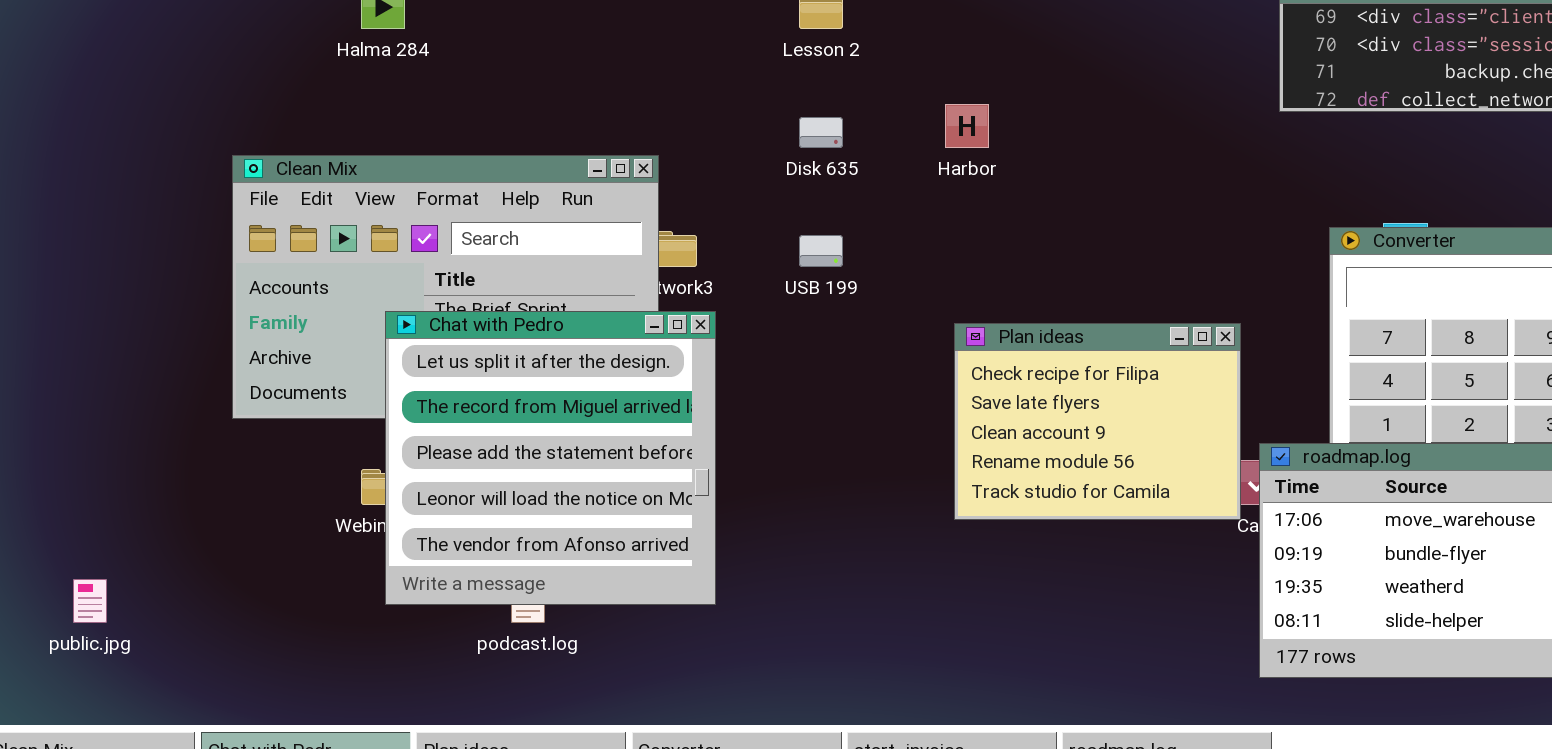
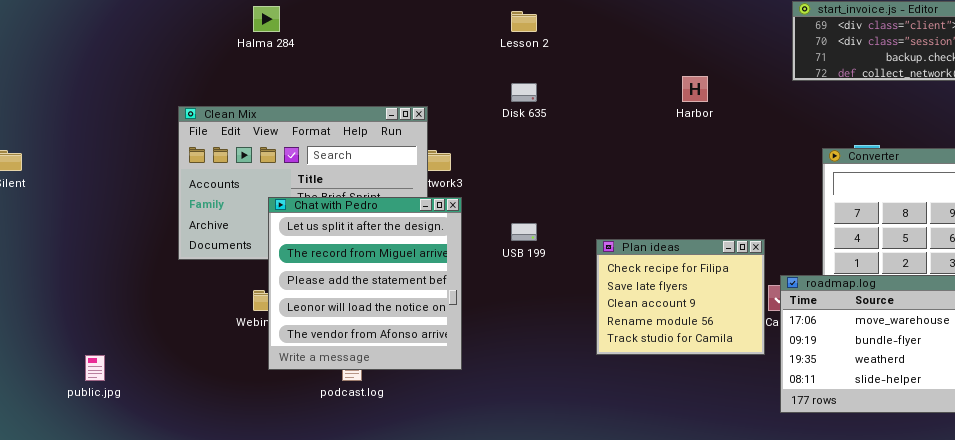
Harbor: [945,104,989,148] -> [682,76,708,102], moved
USB 199: [799,235,843,267] -> [511,223,537,241], moved
Plan ideas: [954,323,1241,520] -> [596,239,765,355], moved

